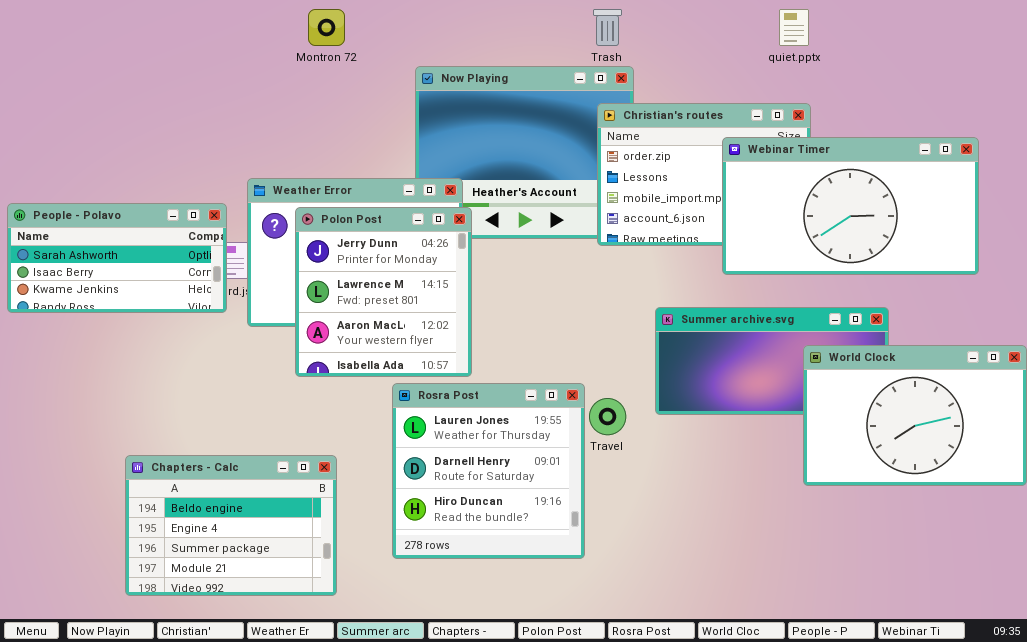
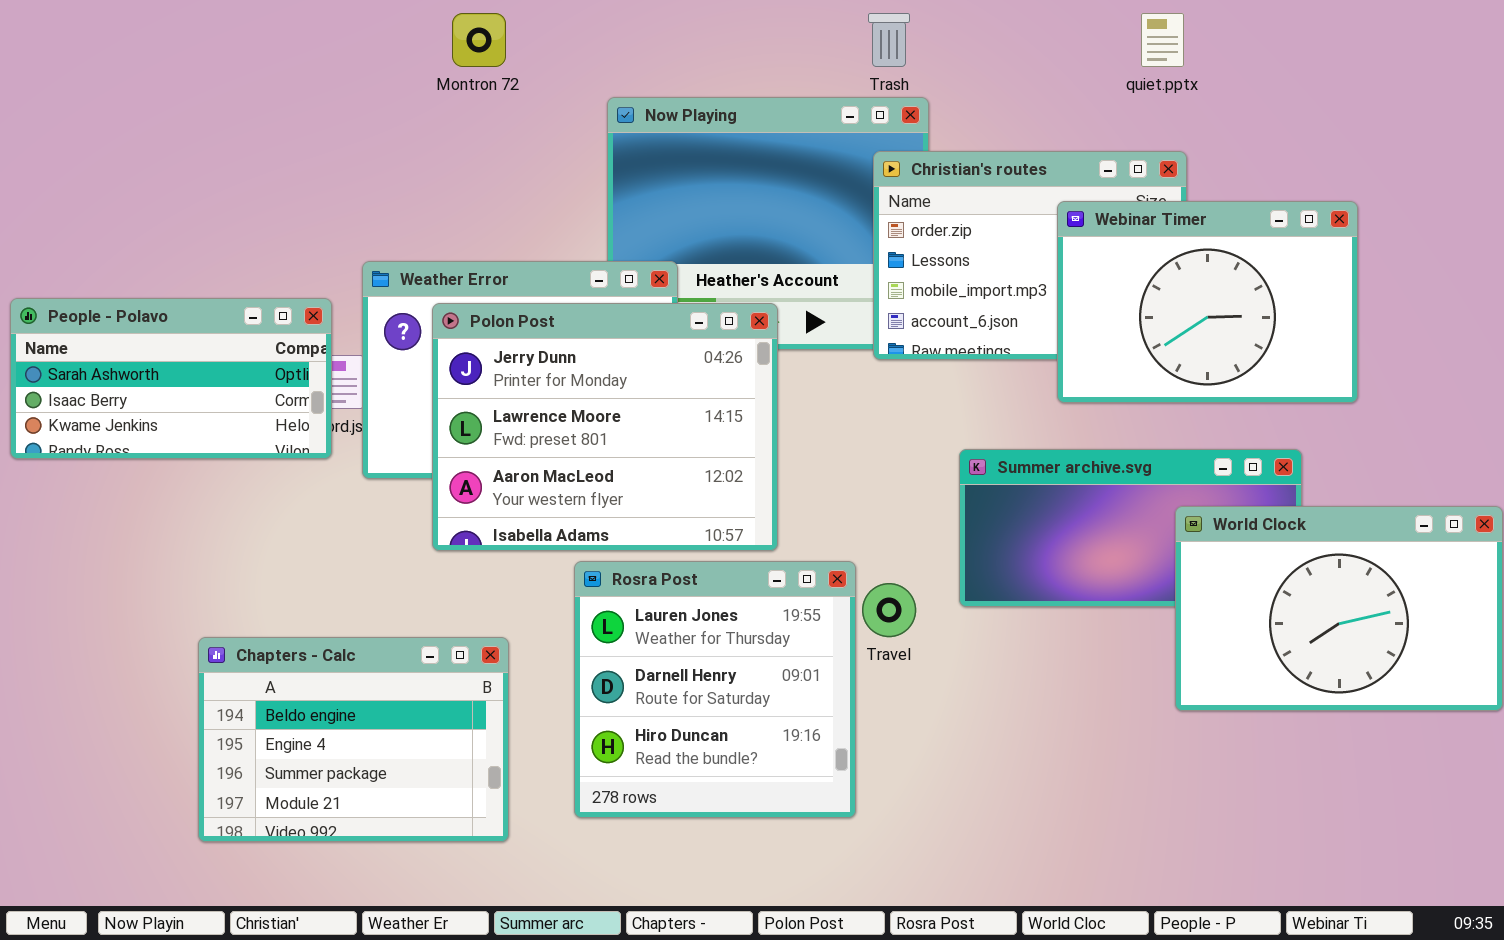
Webinar Timer: [722,137,979,275] -> [1057,201,1358,403], resized
Polon Post: [295,207,472,377] -> [432,303,778,551], resized
Chapters - Calc: [125,455,337,596] -> [198,637,509,842], moved

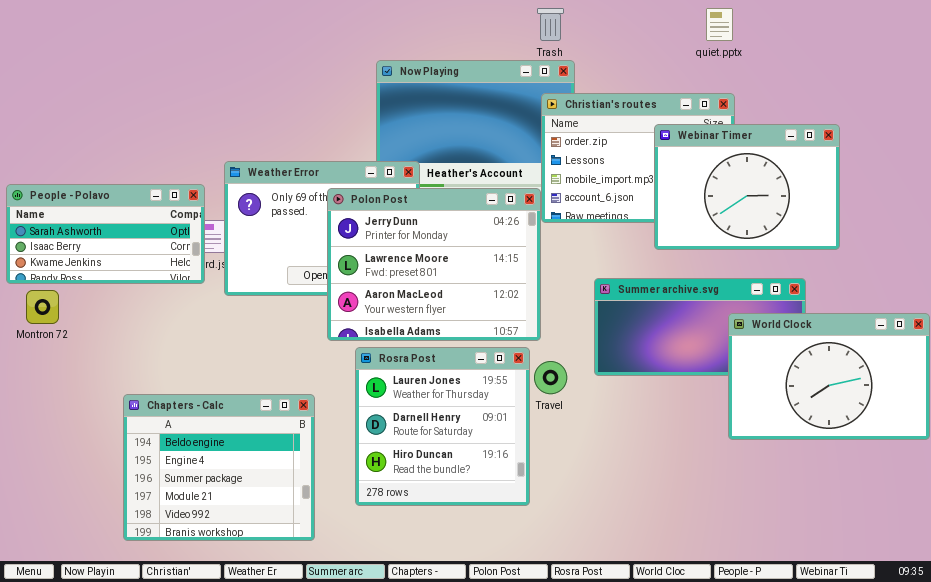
Montron 72: [452,13,506,67] -> [26,290,59,324], moved
Polon Post: [432,303,778,551] -> [327,188,541,341], moved
Chapters - Calc: [198,637,509,842] -> [123,394,315,541], resized

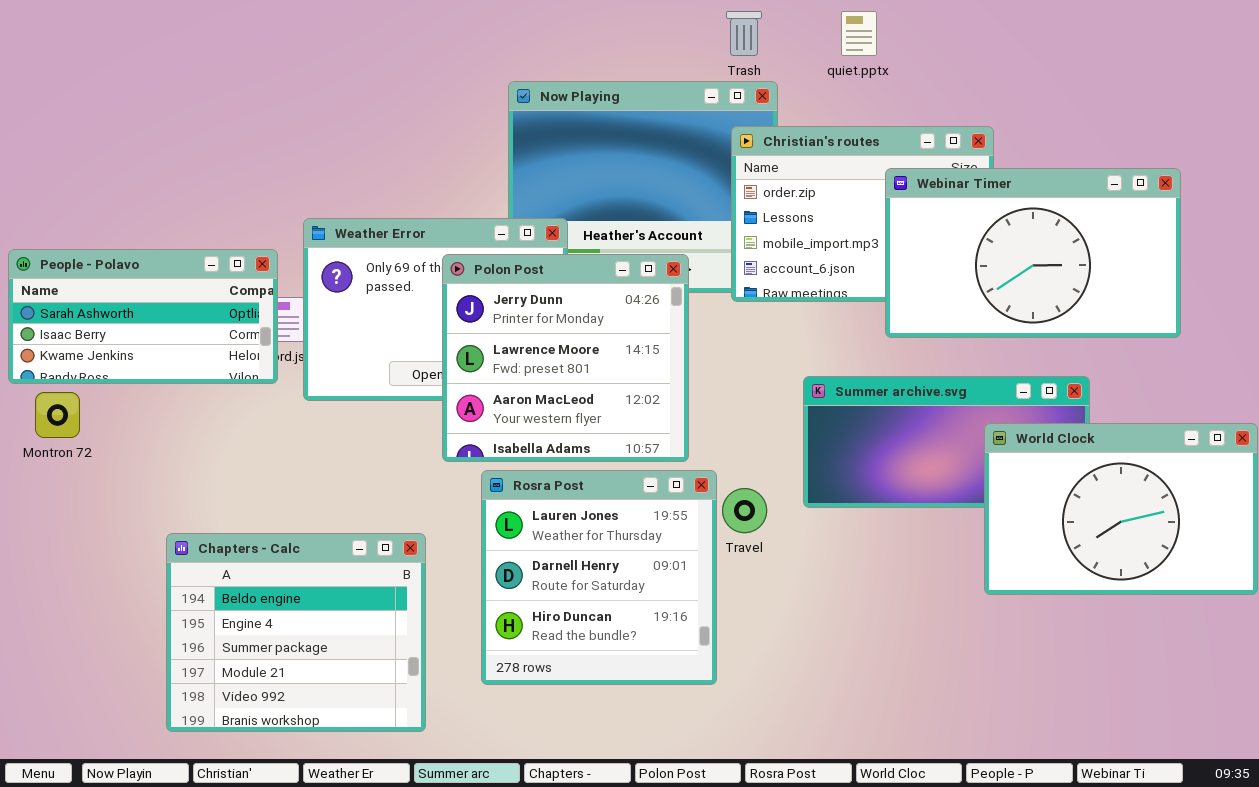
quiet.pptx: [706,8,733,41] -> [841,11,877,56], moved
Webinar Timer: [654,124,840,250] -> [885,168,1181,338], resized
Polon Post: [327,188,541,341] -> [442,254,689,462], resized

